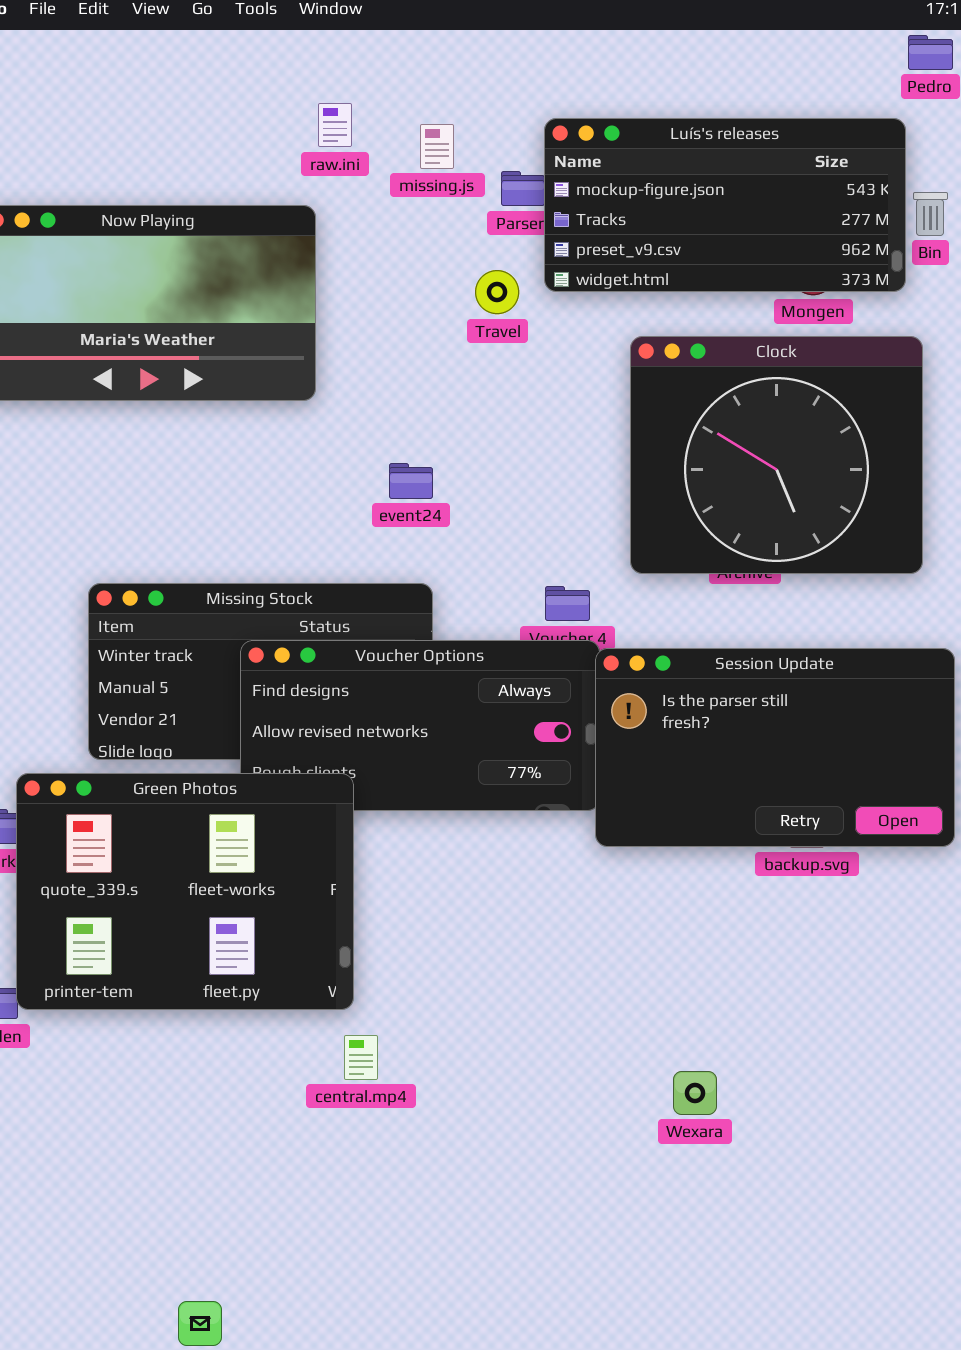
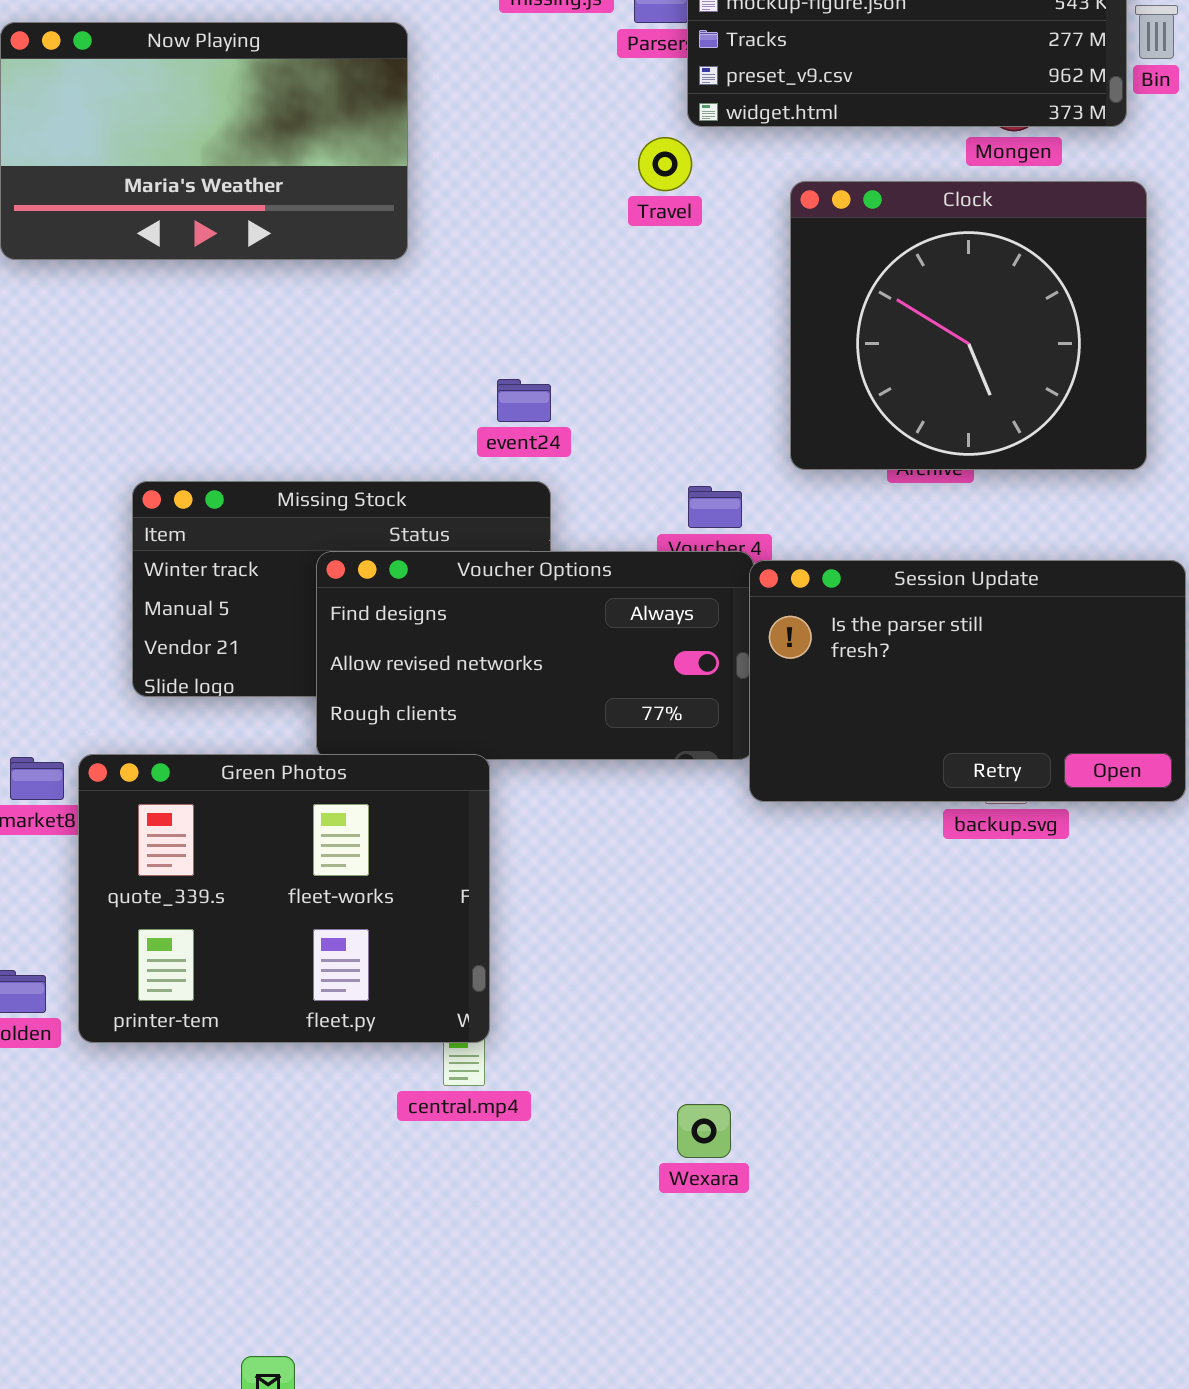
Travel: [475,270,519,314] -> [638,137,692,191], moved
event24: [389,463,433,499] -> [497,379,551,422], moved
Green Photos: [16,773,354,1010] -> [78,754,490,1043], moved
Wexara: [673,1071,717,1115] -> [677,1104,731,1158], moved

